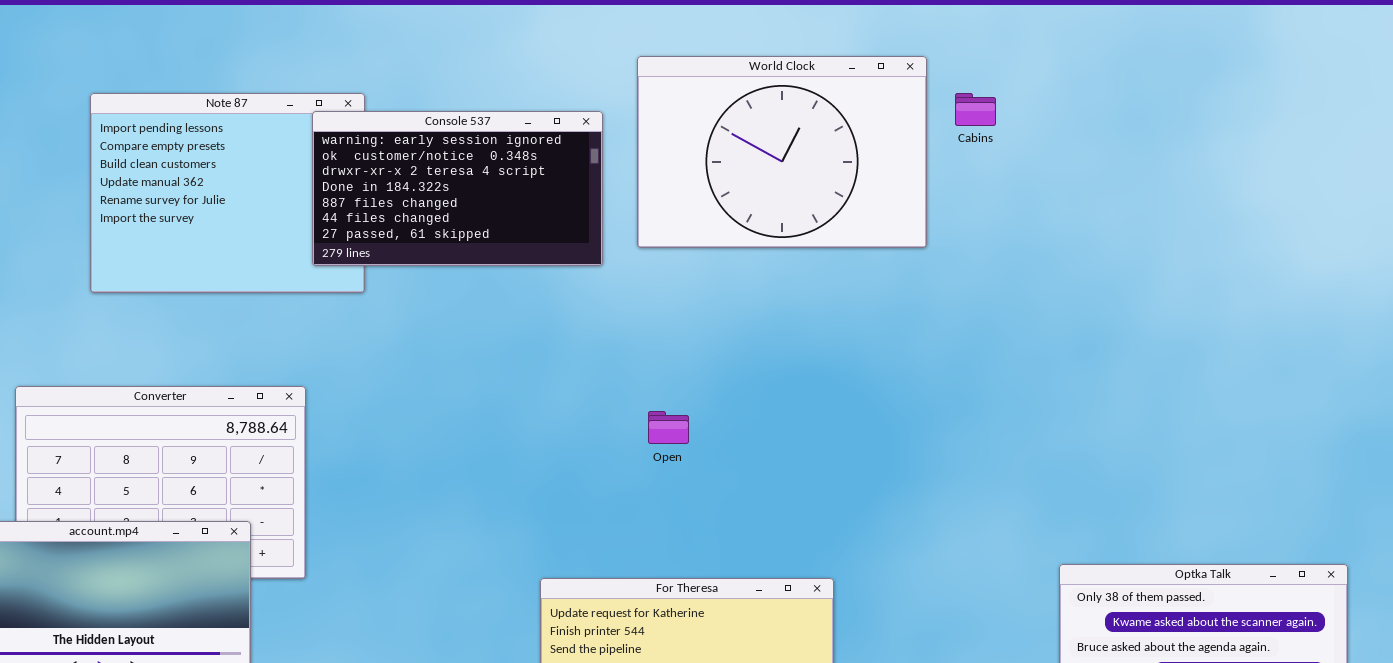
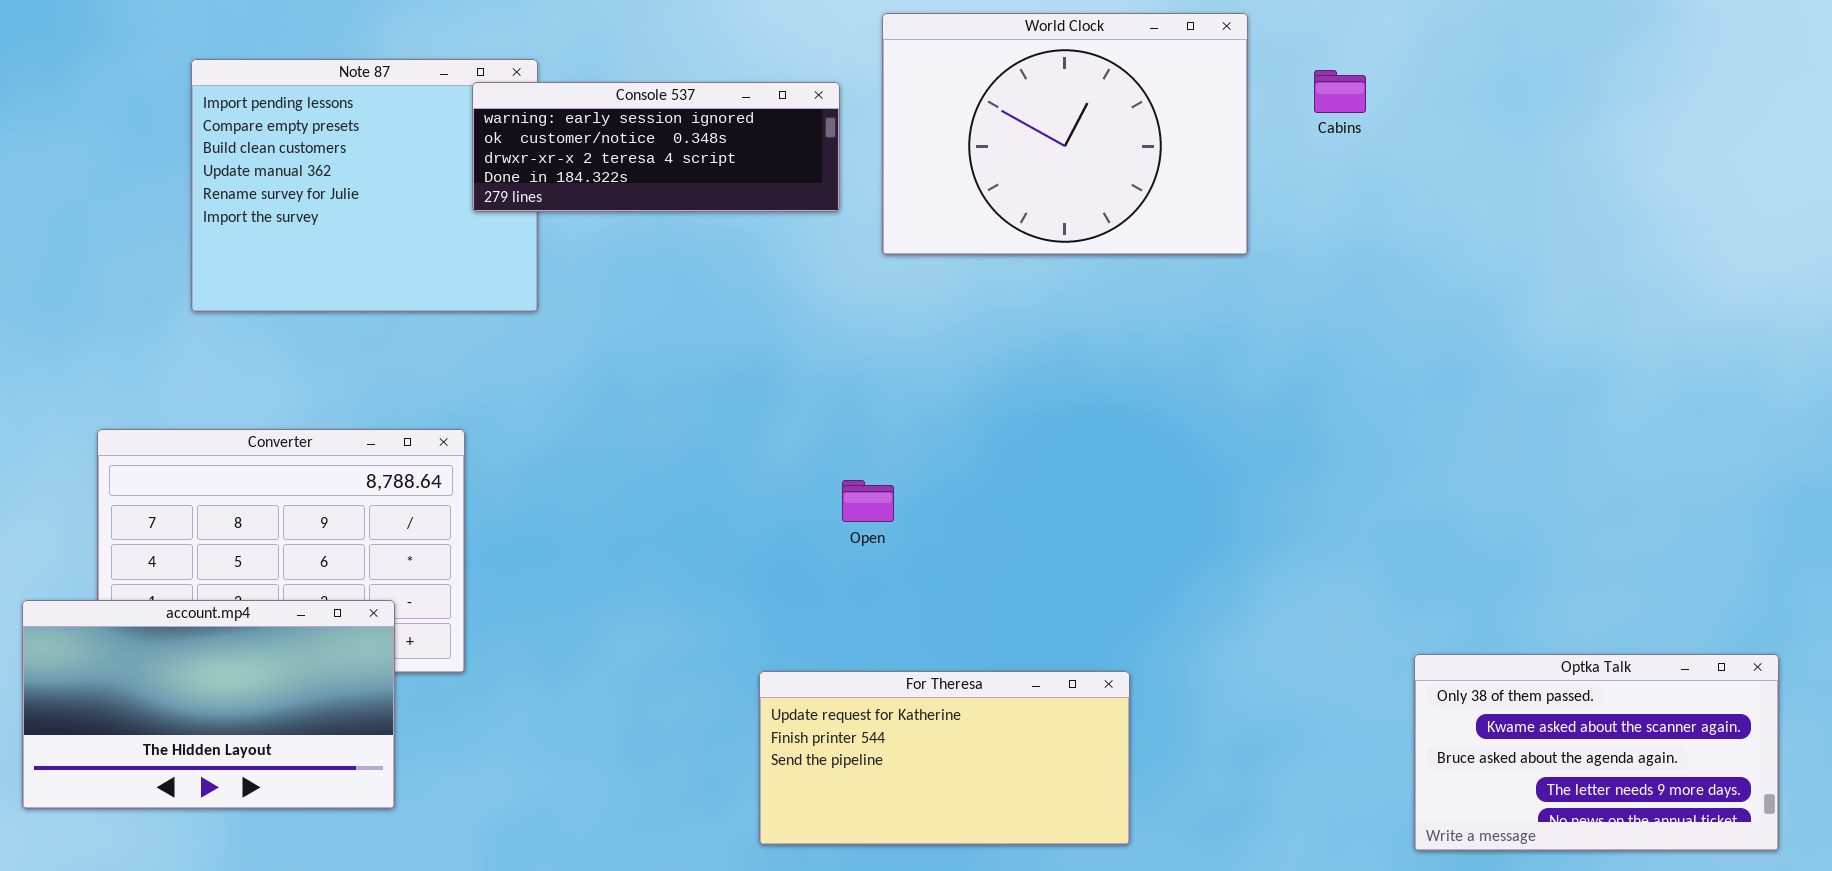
Cabins: [955,93,996,126] -> [1314,70,1366,113], moved
Console 537: [312,111,603,266] -> [472,82,840,212], resized
Open: [648,411,689,444] -> [842,480,894,522], moved

